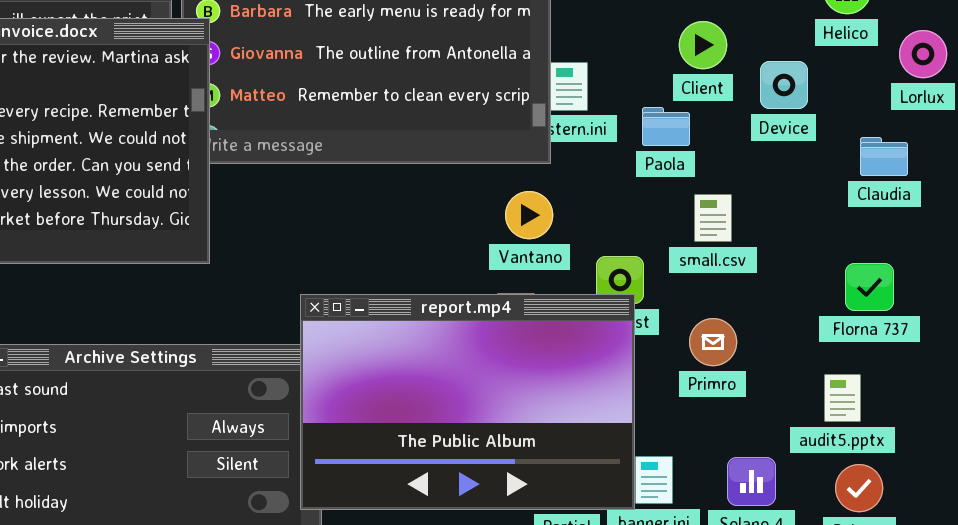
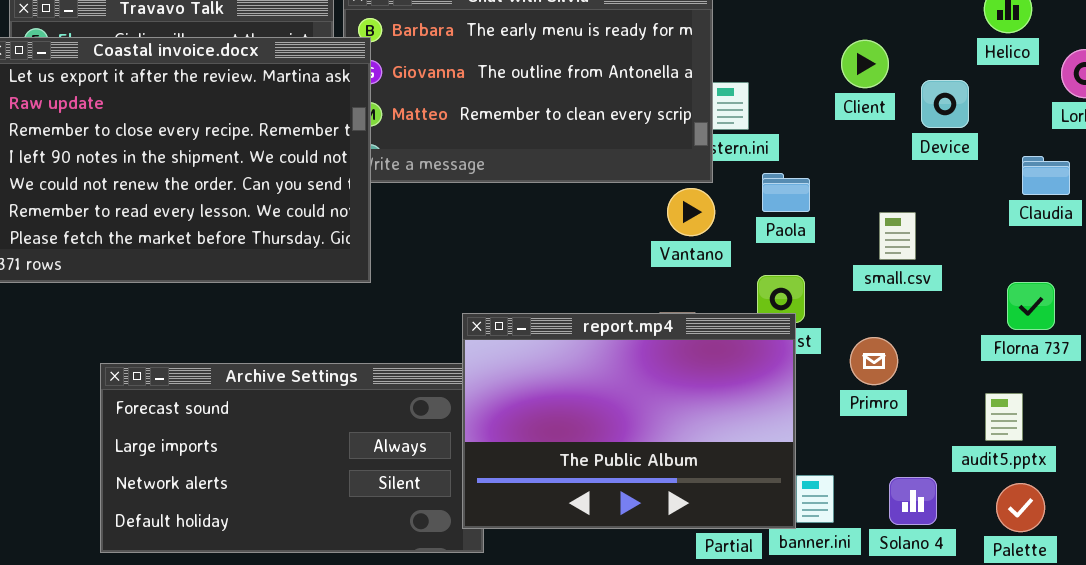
Paola: [642,107,690,146] -> [762,173,810,212], moved
Vantano: [505,191,553,239] -> [667,188,715,236], moved
small.csv: [694,194,732,242] -> [879,212,916,260], moved

